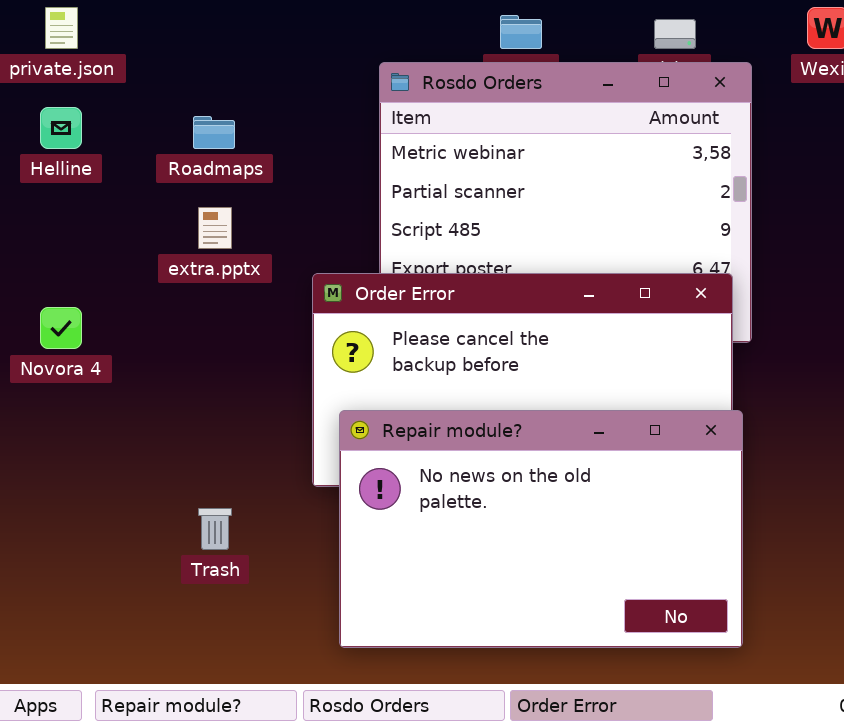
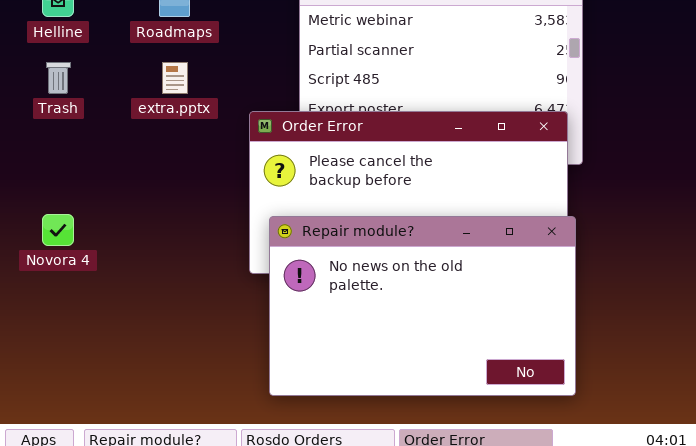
Novora 4: [40,307,82,349] -> [42,214,74,246], moved
Trash: [198,508,232,550] -> [46,62,71,94], moved

